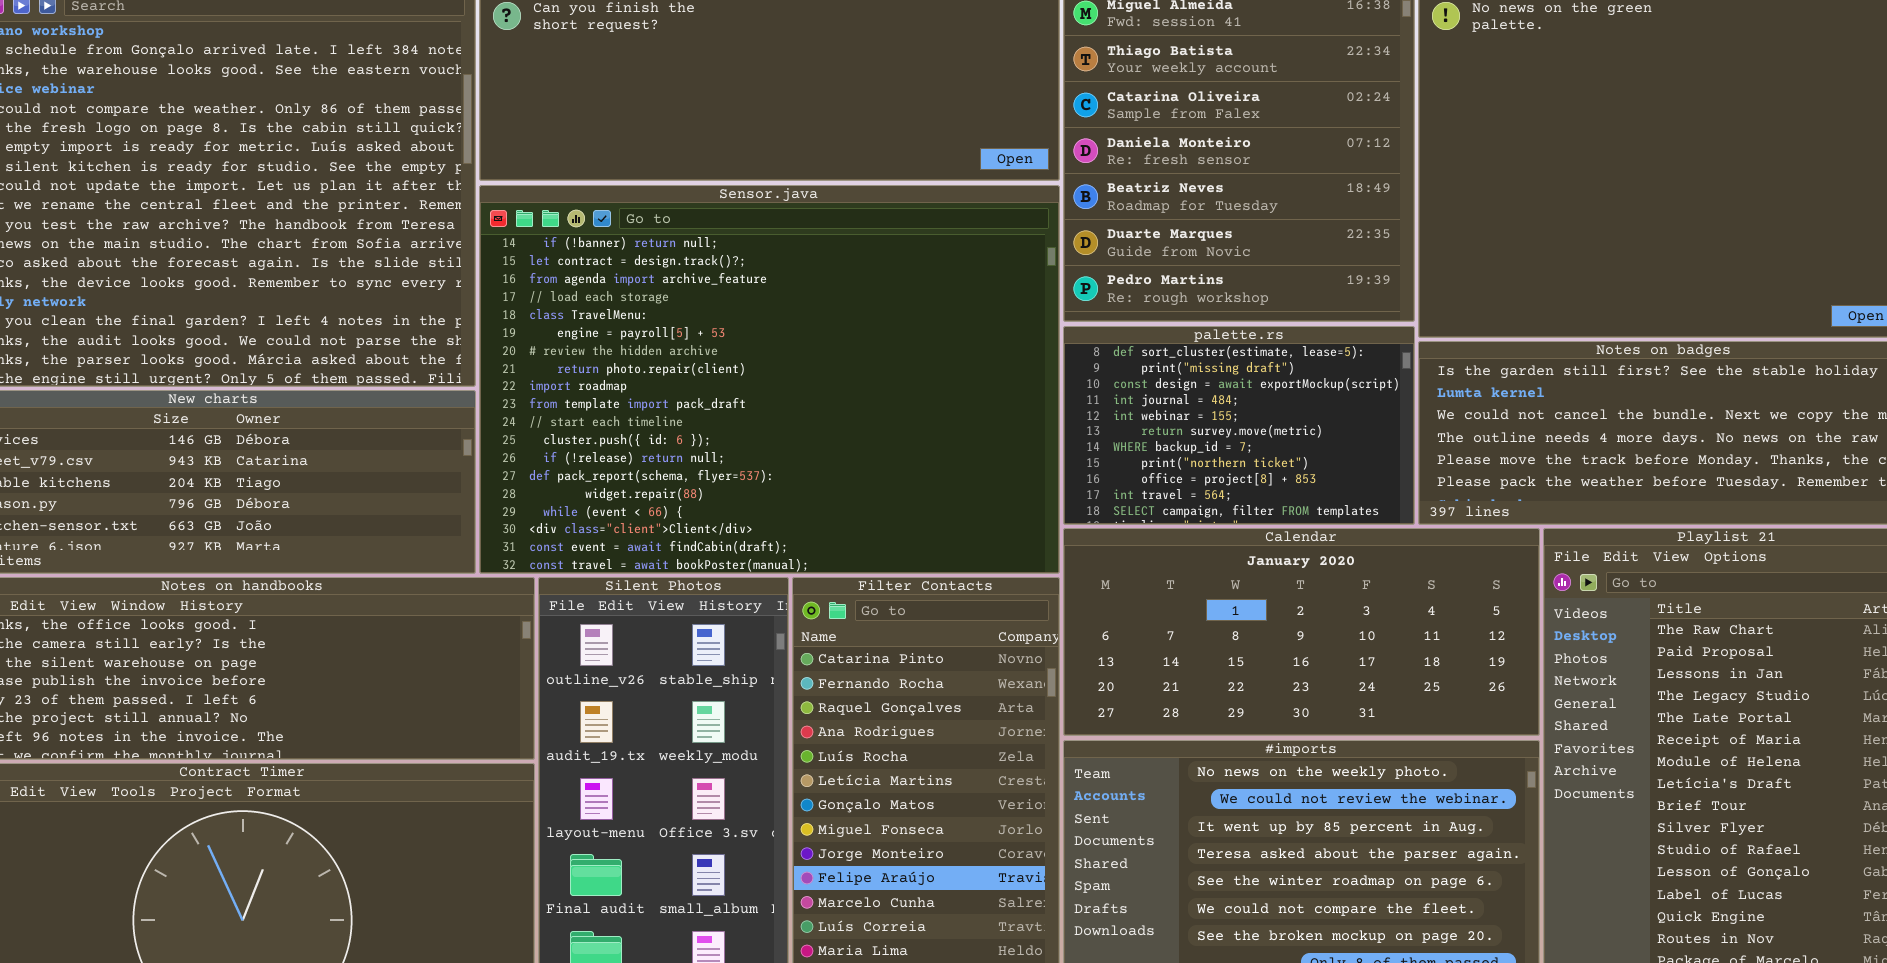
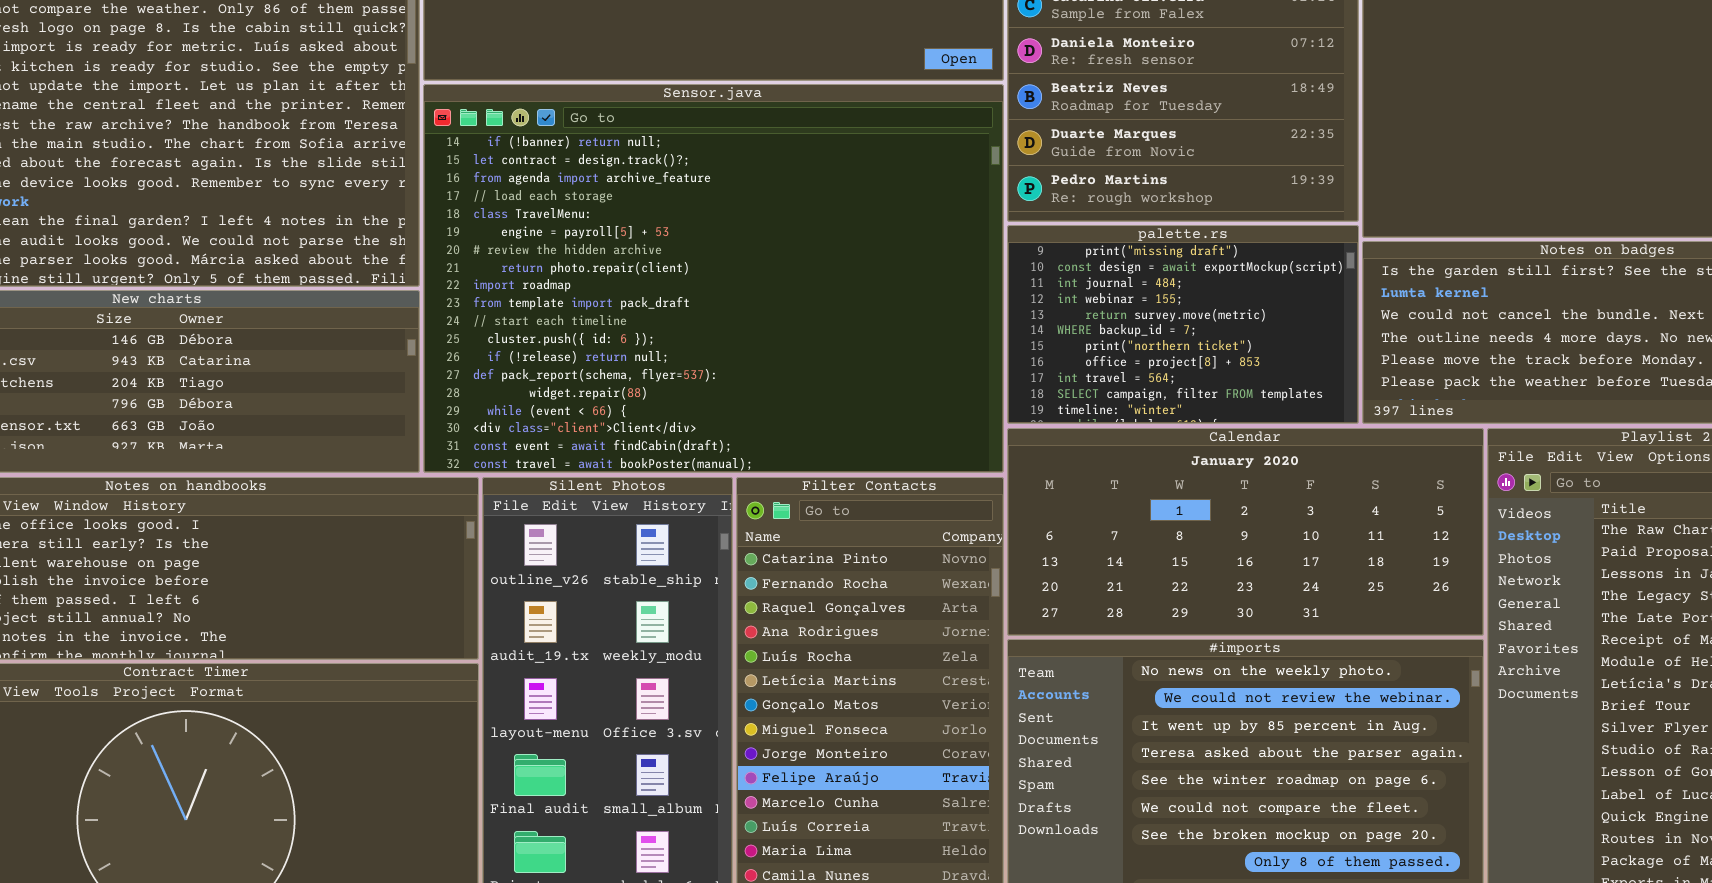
palette.rs: [1063,326,1415,525] -> [1007,225,1359,424], scrolled down 1 row

